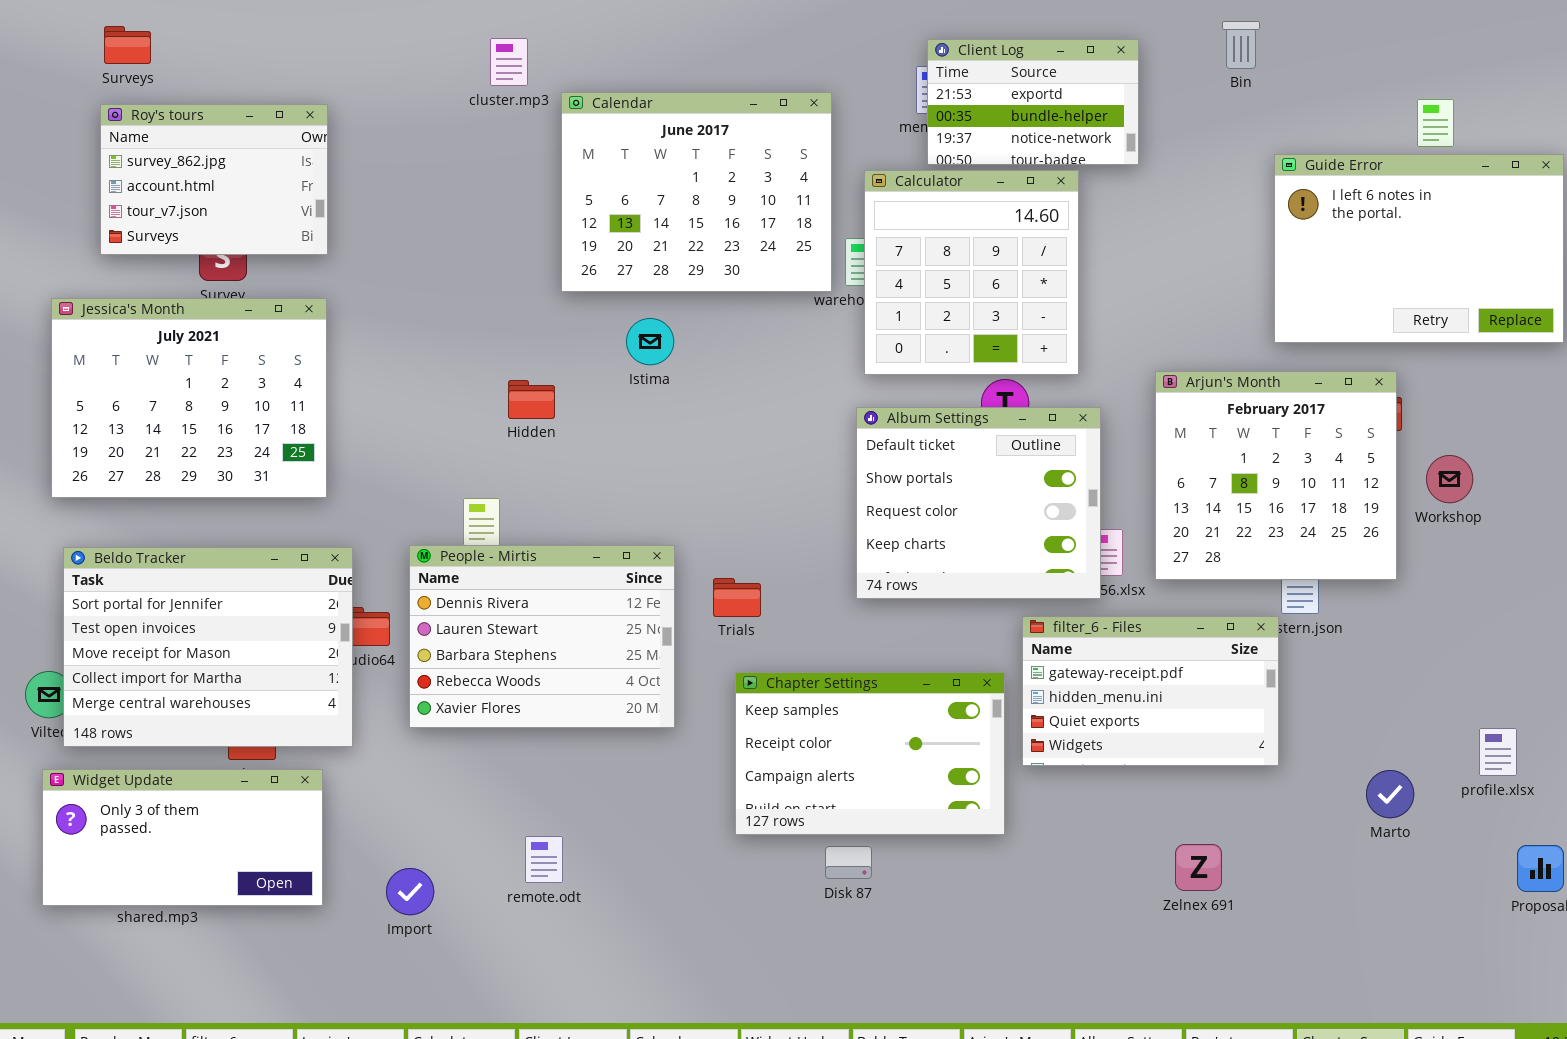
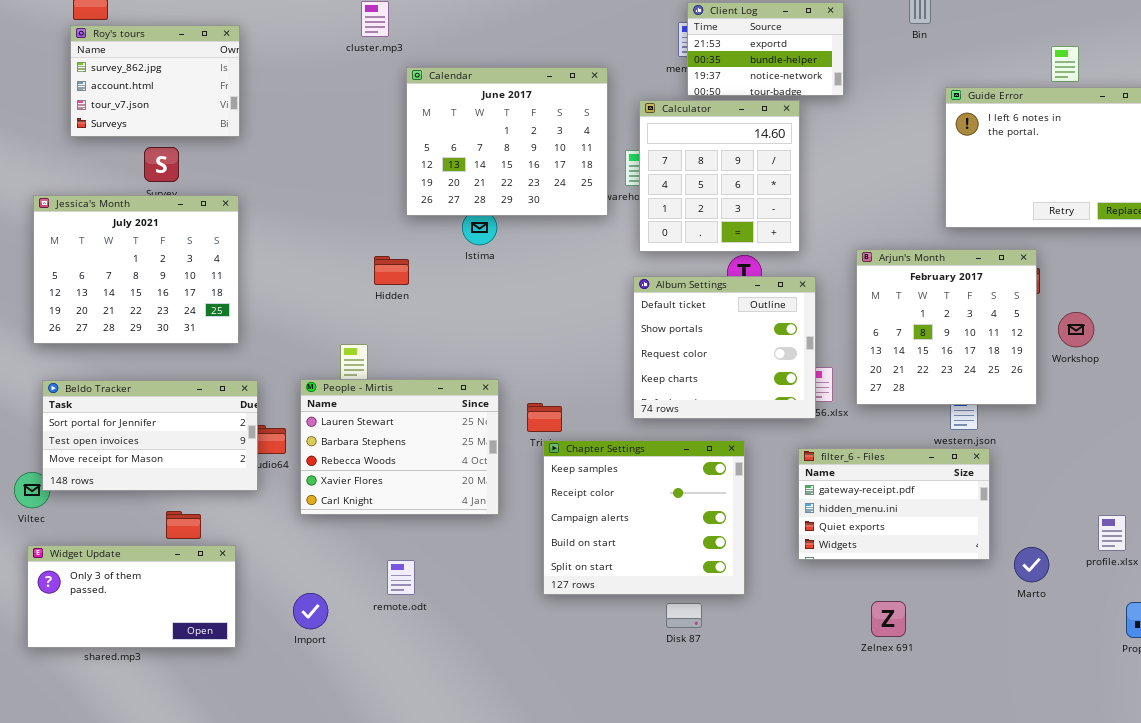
Calendar: [561,92,832,292] -> [406,67,608,216], moved
Roy's tours: [100,104,328,255] -> [70,25,240,137], moved
People - Mirtis: [409,545,675,728] -> [300,379,499,515], scrolled down 1 row
Beldo Tracker: [63,547,353,747] -> [42,380,258,491], resized
filter_6 - Files: [1022,616,1279,766] -> [798,448,990,560], moved
Chapter Settings: [735,672,1005,835] -> [543,440,745,595], resized
remote.odt: [525,836,563,883] -> [387,560,415,595], moved
Disk 87: [825,846,872,879] -> [666,603,702,628], moved
Import: [386,868,434,915] -> [293,593,328,629], moved

